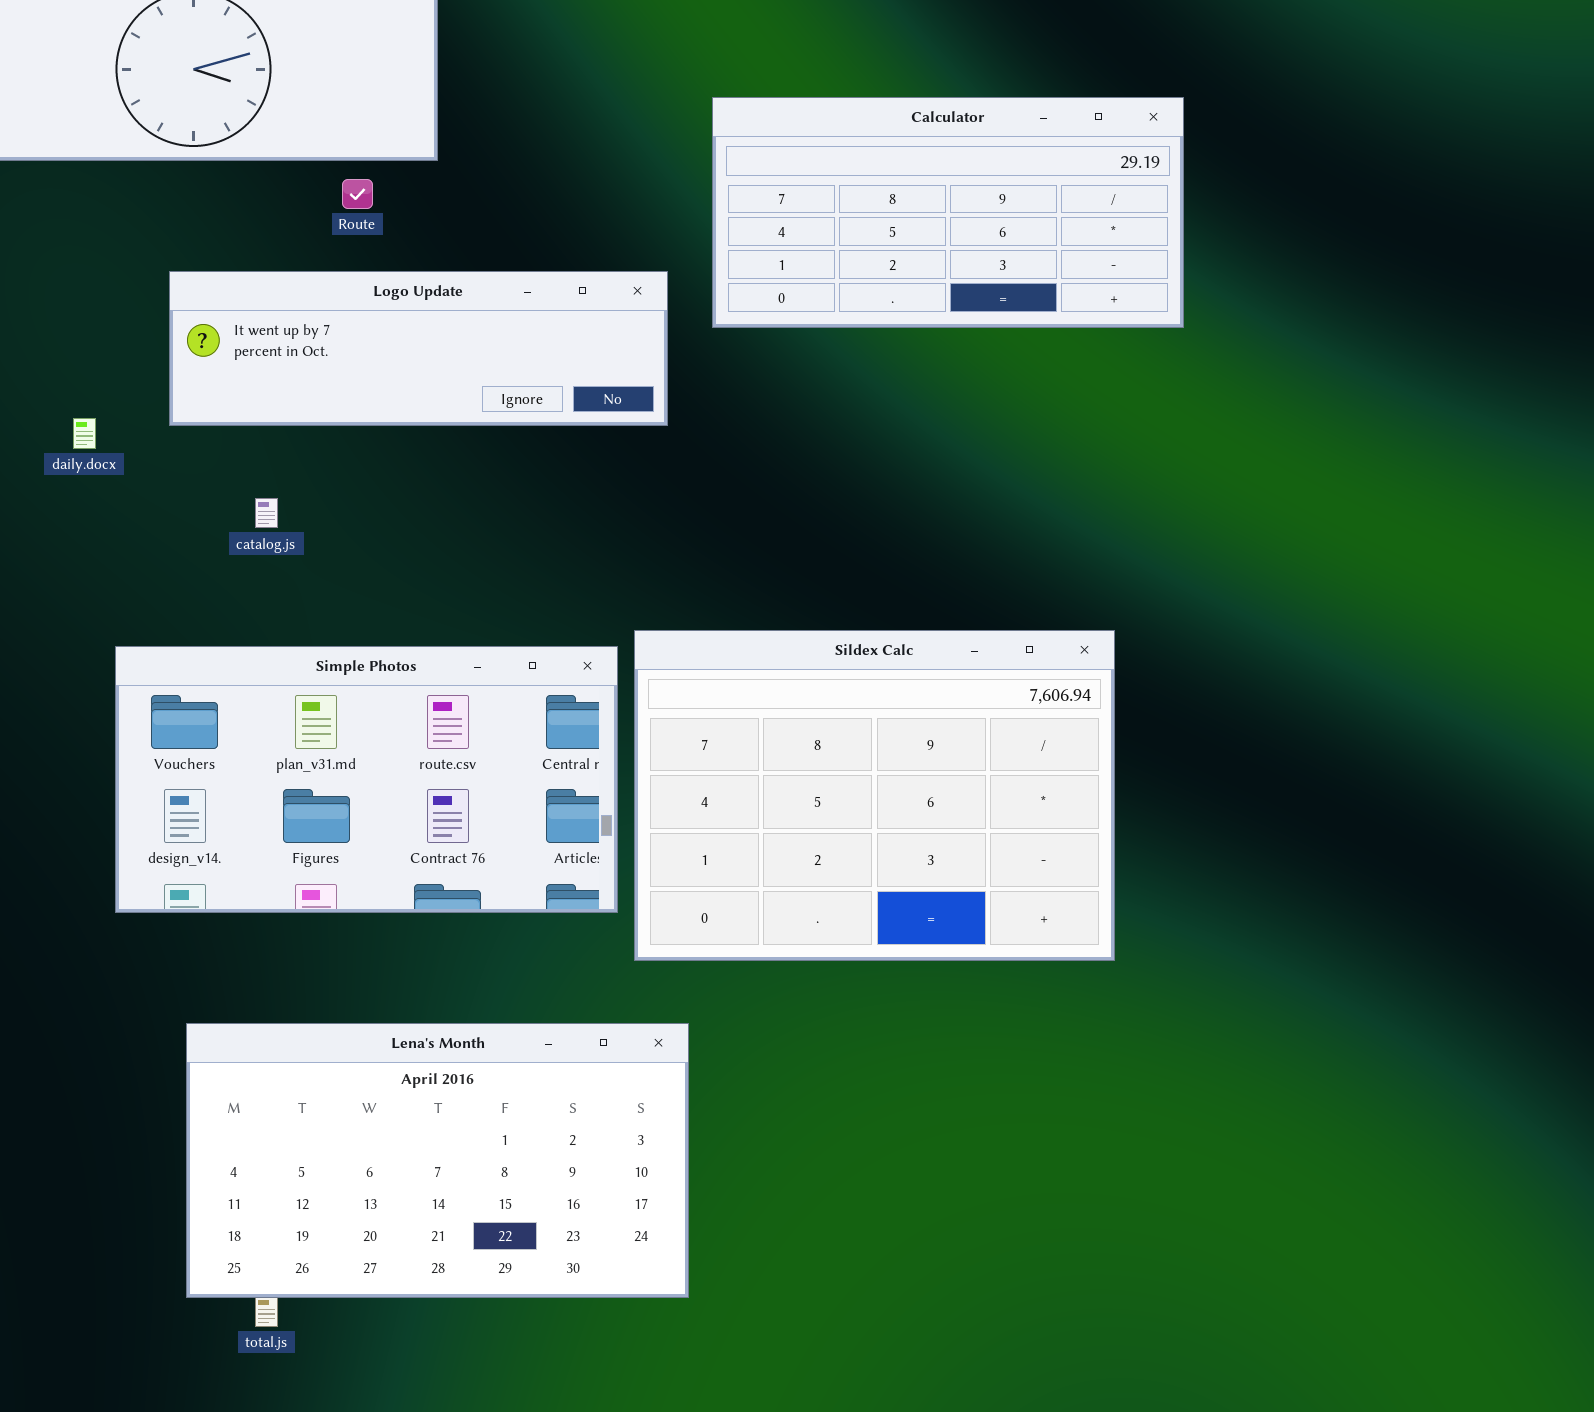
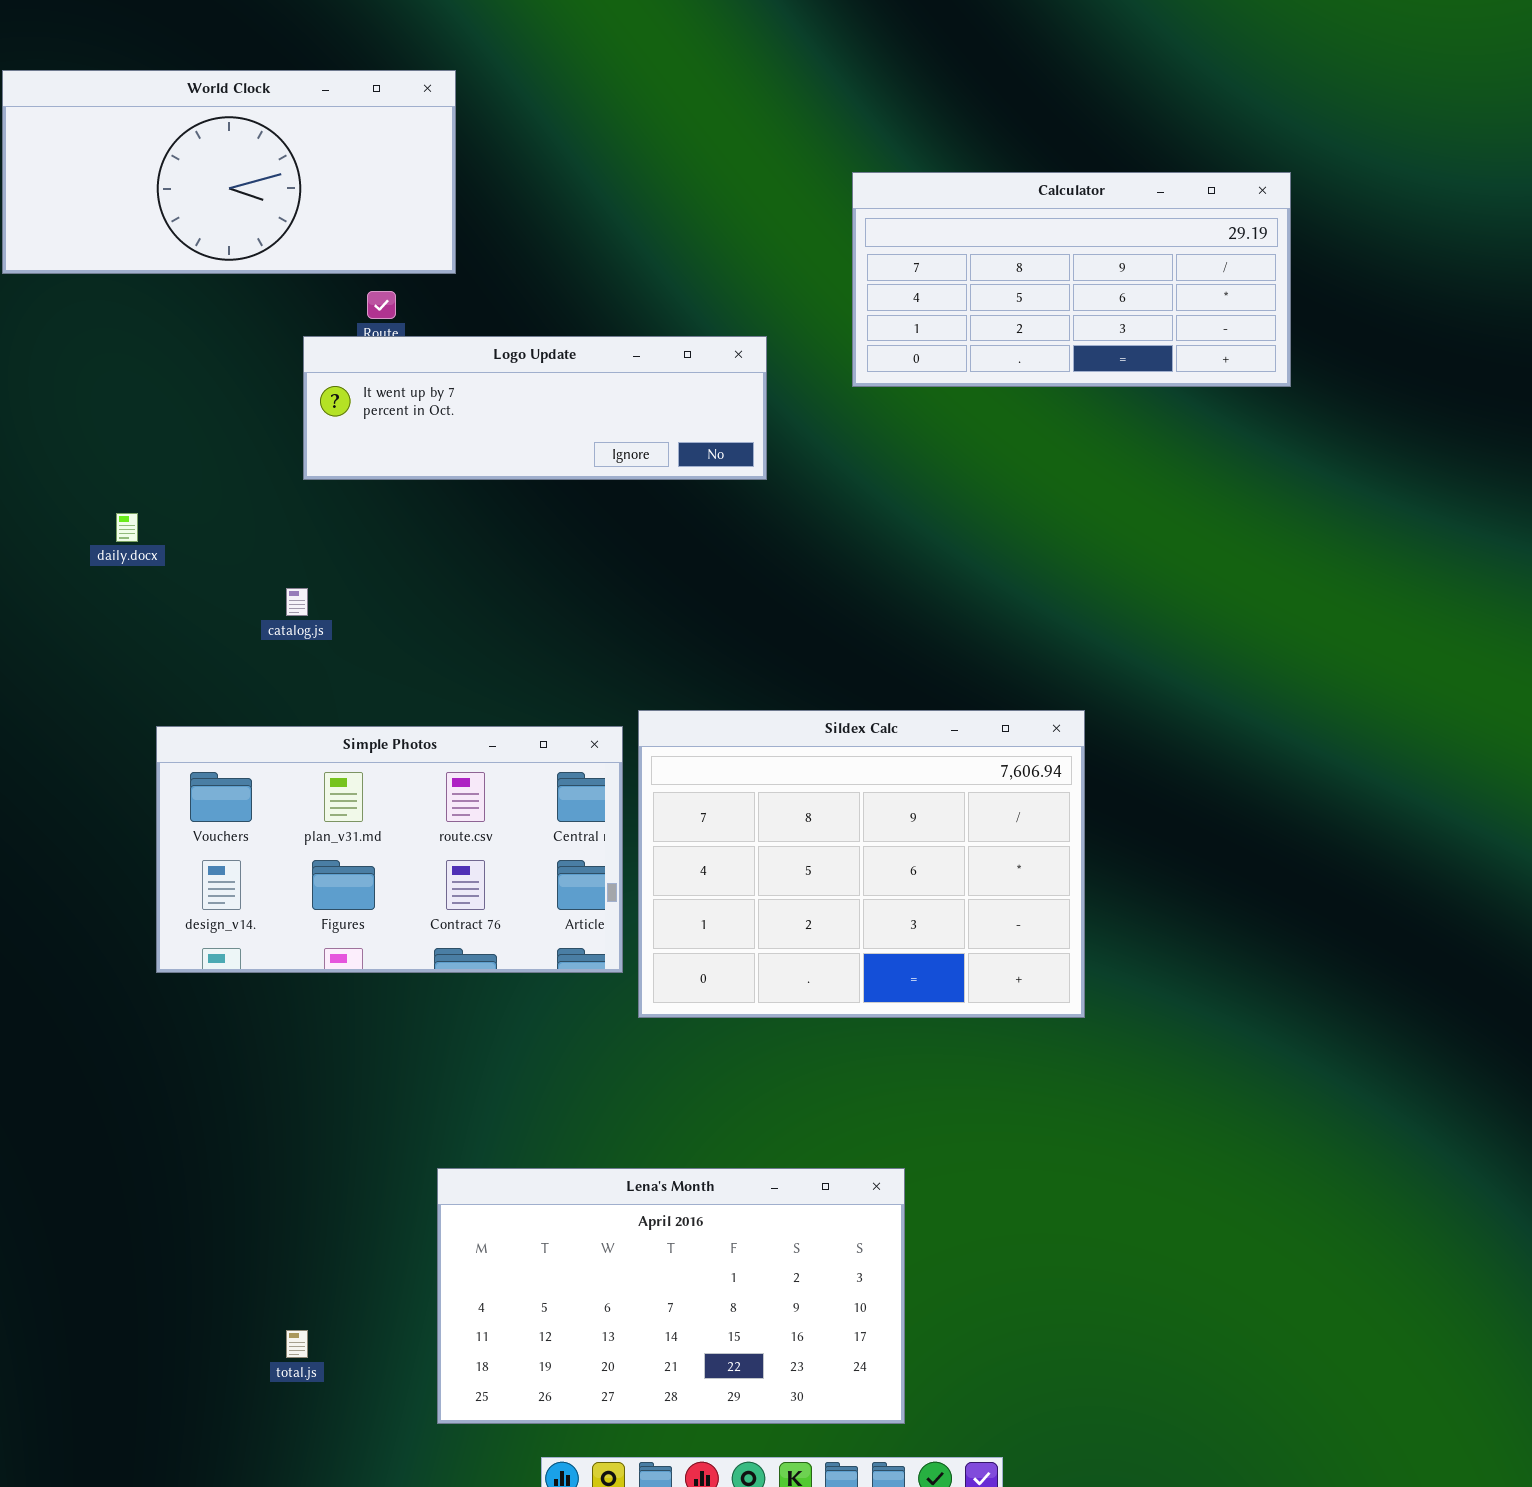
Calculator: [712,97,1184,328] -> [852,172,1291,387], moved
Logo Update: [169,271,668,426] -> [303,336,767,480], moved
Lena's Month: [186,1023,689,1298] -> [437,1168,905,1424], moved

